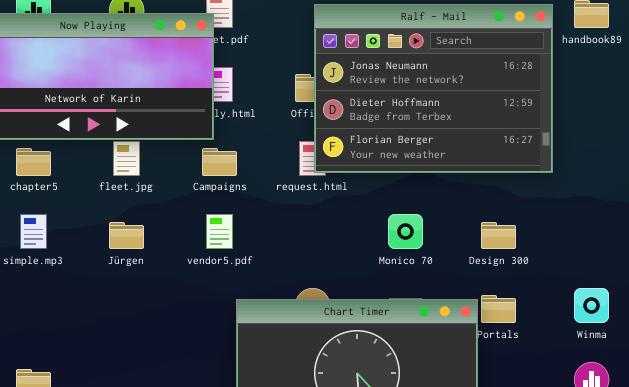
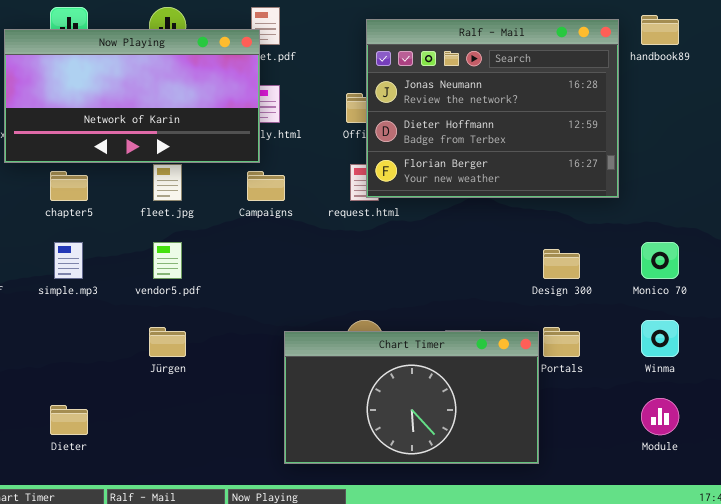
vendor5.pdf: [206,214,233,249] -> [153,242,182,279], moved
Monico 70: [388,214,423,249] -> [641,242,679,279], moved
Jürgen: [109,222,144,249] -> [149,327,186,357], moved

